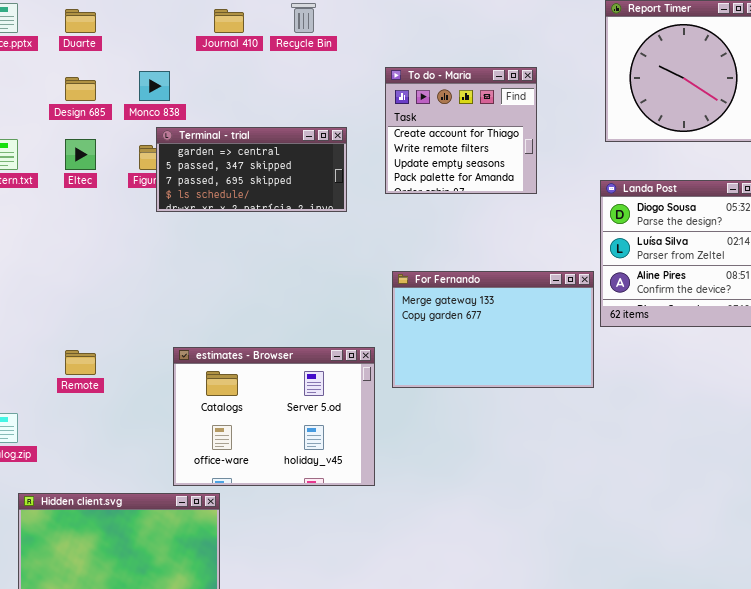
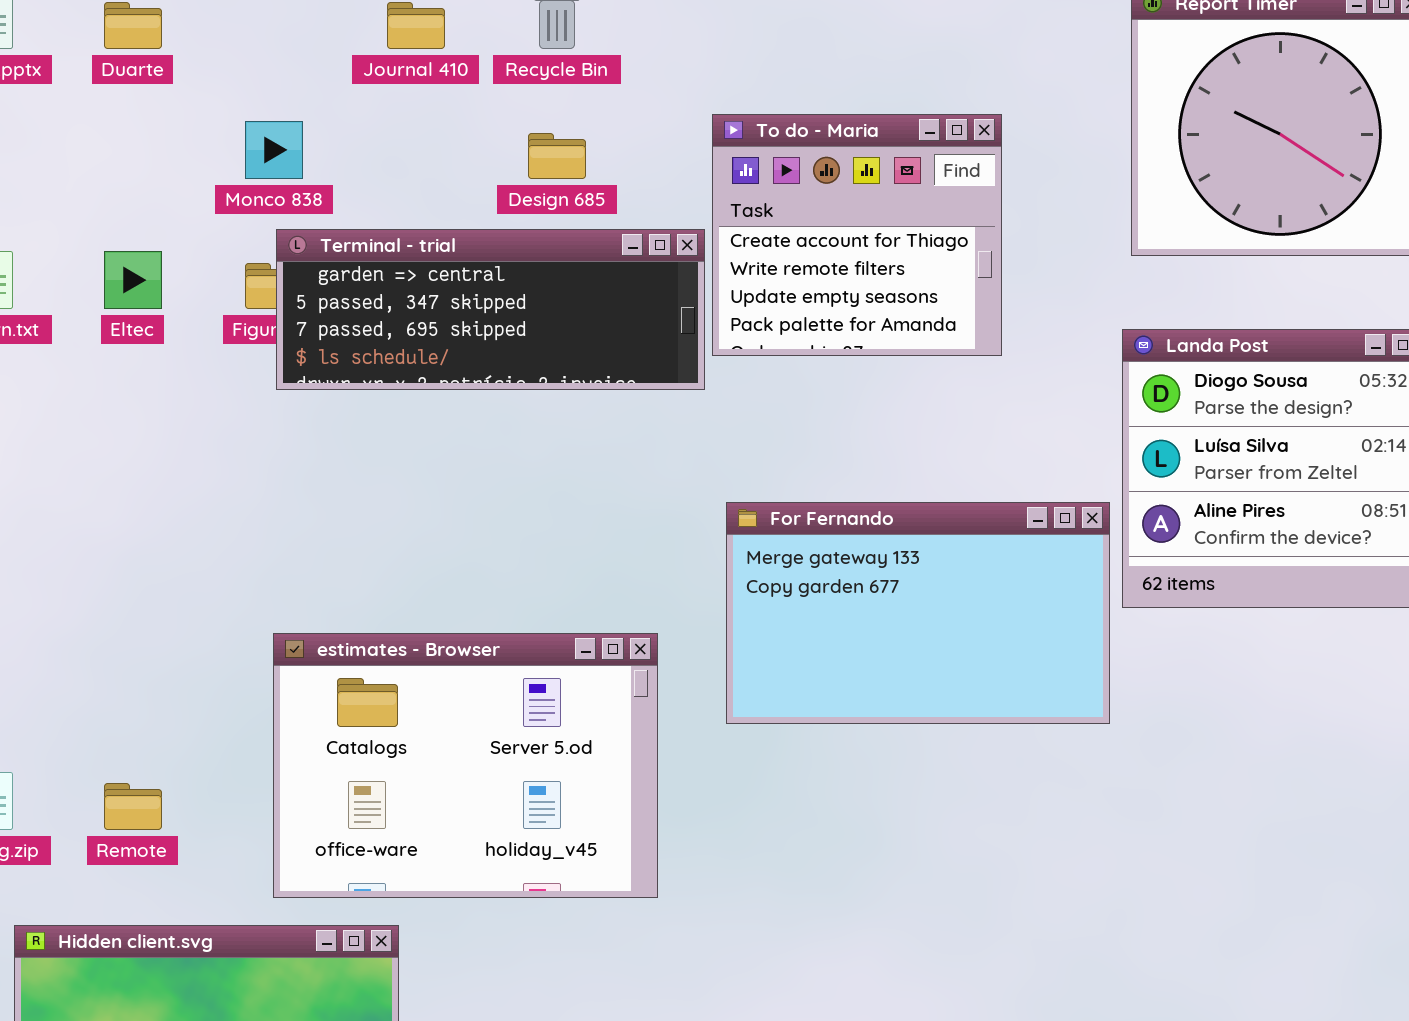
Design 685: [65,77,96,101] -> [528,133,586,179], moved
Terminal - trial: [156,127,347,212] -> [276,229,705,390], resized
estimates - Browser: [173,347,375,486] -> [273,633,658,898], moved
Remote: [65,350,96,375] -> [104,783,162,830], moved

